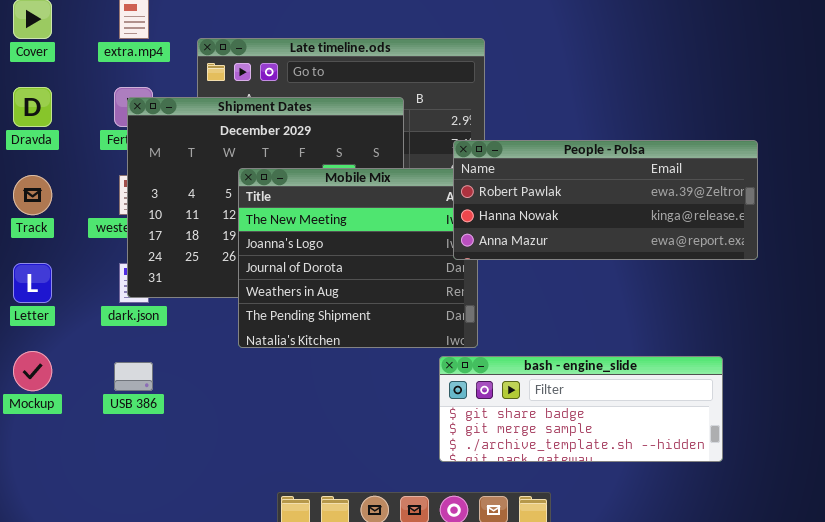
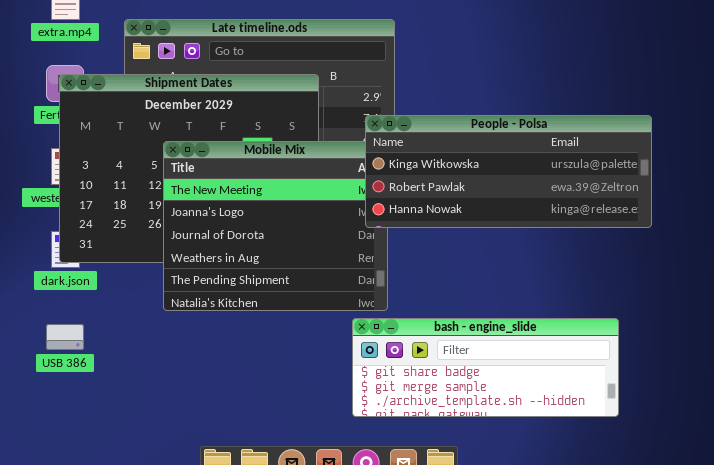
People - Polsa: [453,140,758,260] -> [365,115,652,228], scrolled up 1 row

